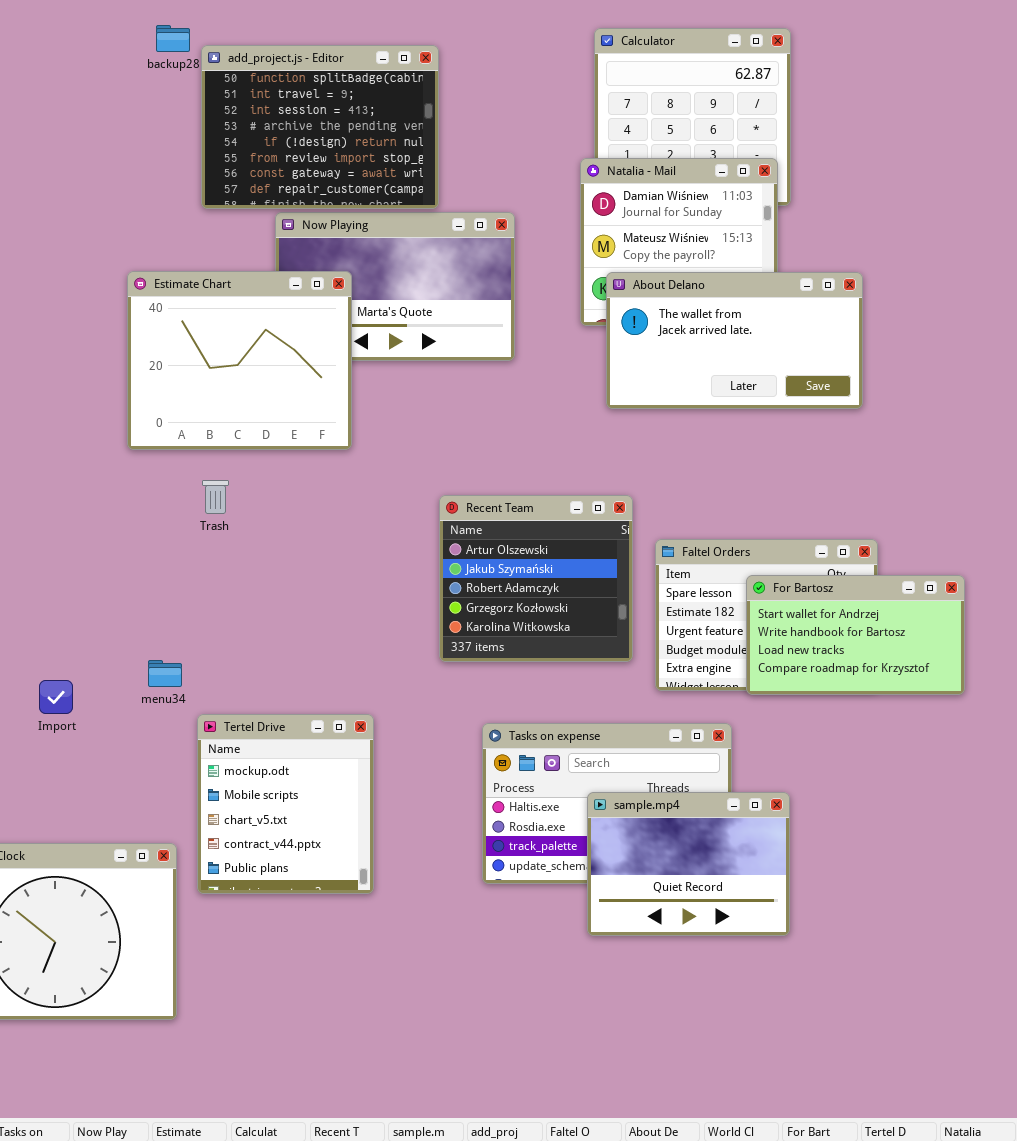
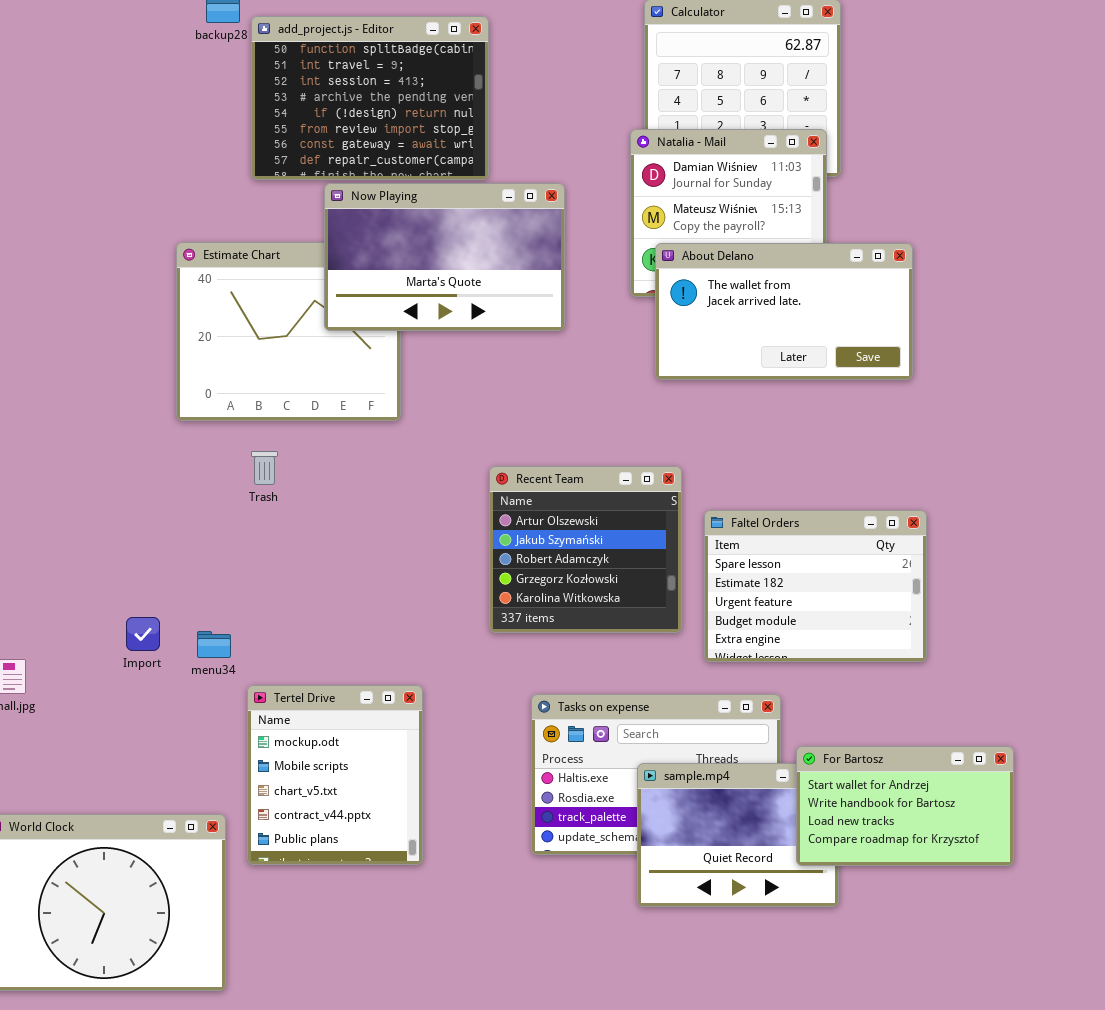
Now Playing: [275,212,515,361] -> [324,183,565,331], raised
For Bartosz: [746,575,965,695] -> [796,746,1014,866], moved
Import: [39,680,73,714] -> [126,617,160,651], moved

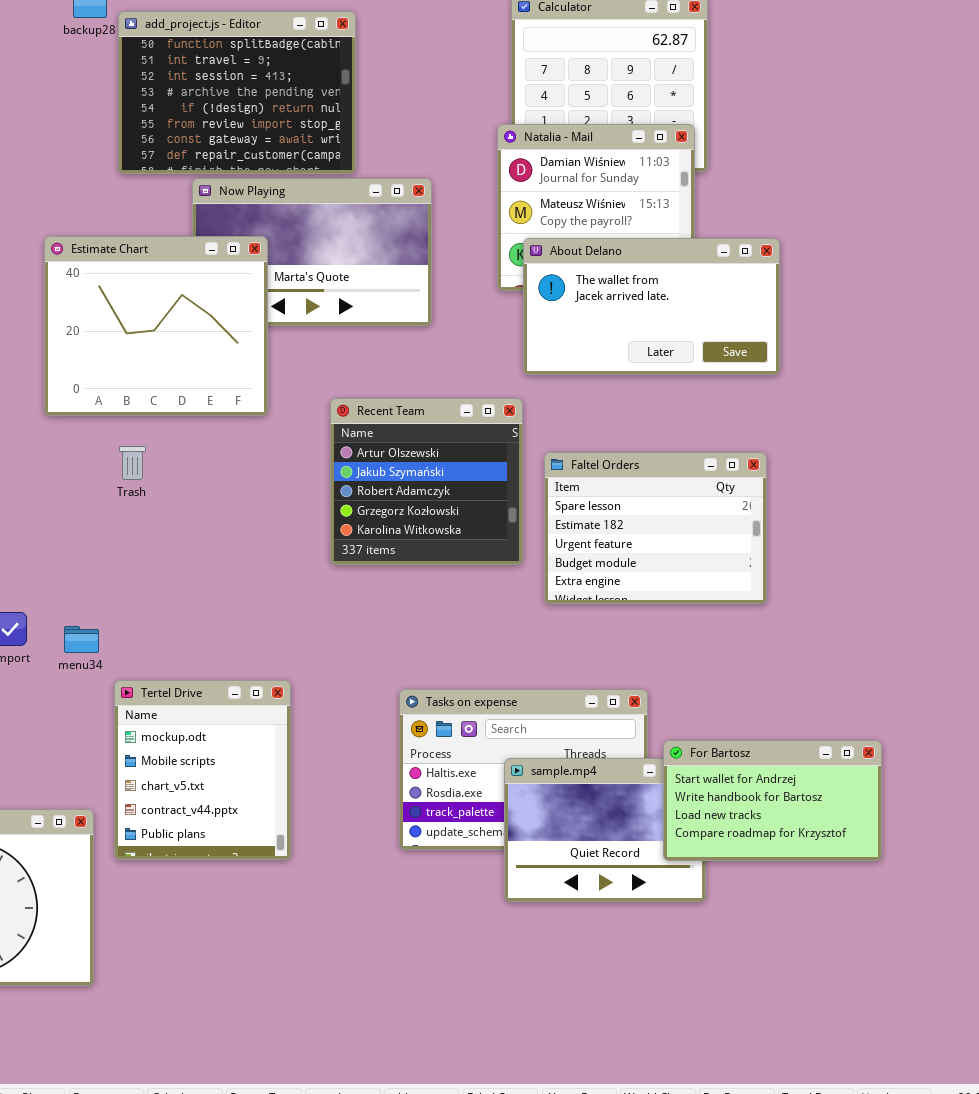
Estimate Chart: [176,242,401,421] -> [44,236,268,416], raised
Recent Team: [489,466,682,633] -> [330,398,523,565], moved
Faltel Orders: [704,510,927,662] -> [544,452,767,604], moved

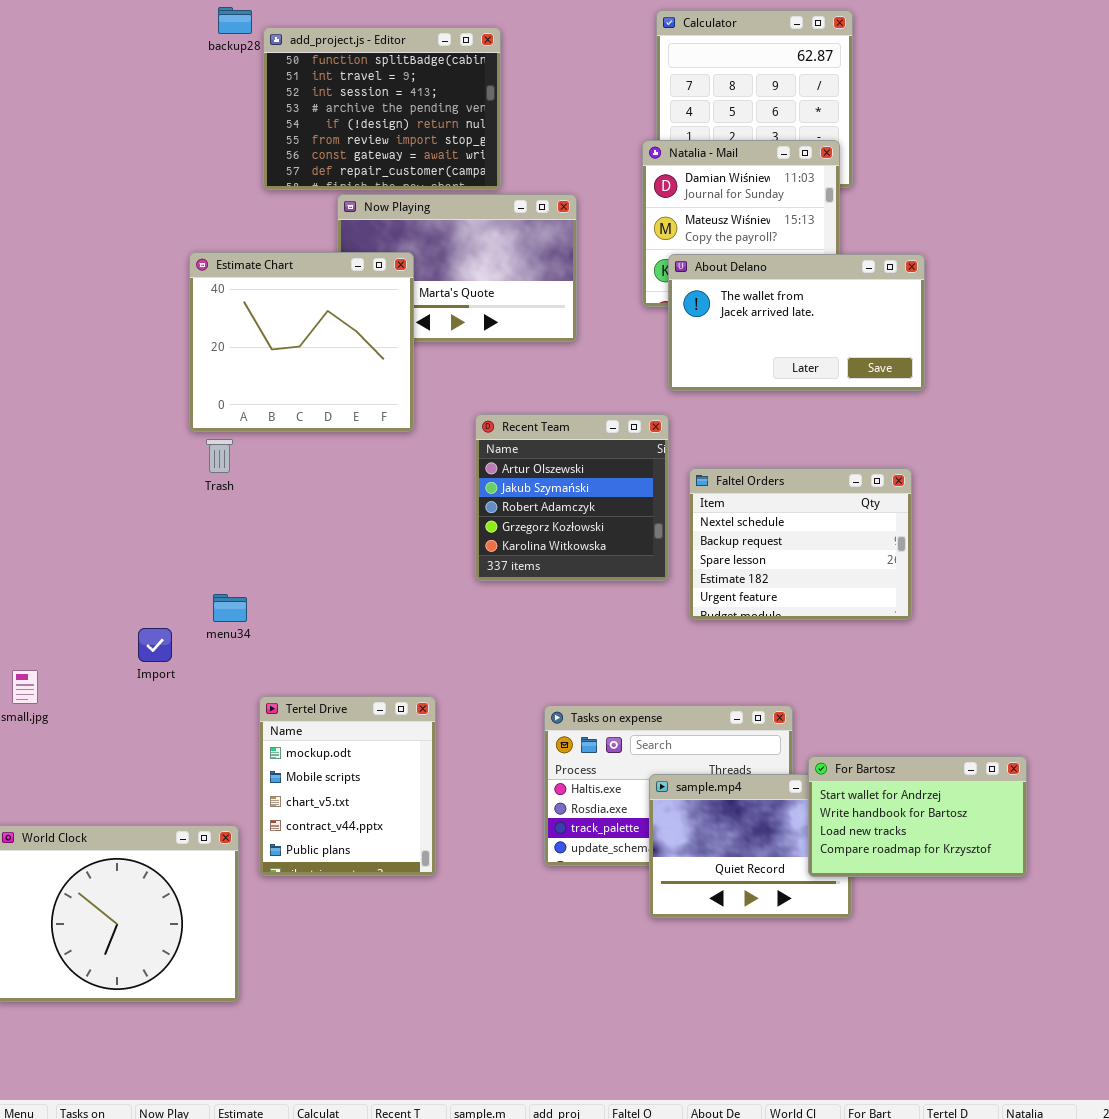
Trash: [119,446,146,480] -> [206,439,233,473], moved
Faltel Orders: [544,452,767,604] -> [689,468,912,620], scrolled up 2 rows
menu34: [64,626,99,653] -> [213,594,247,622], moved

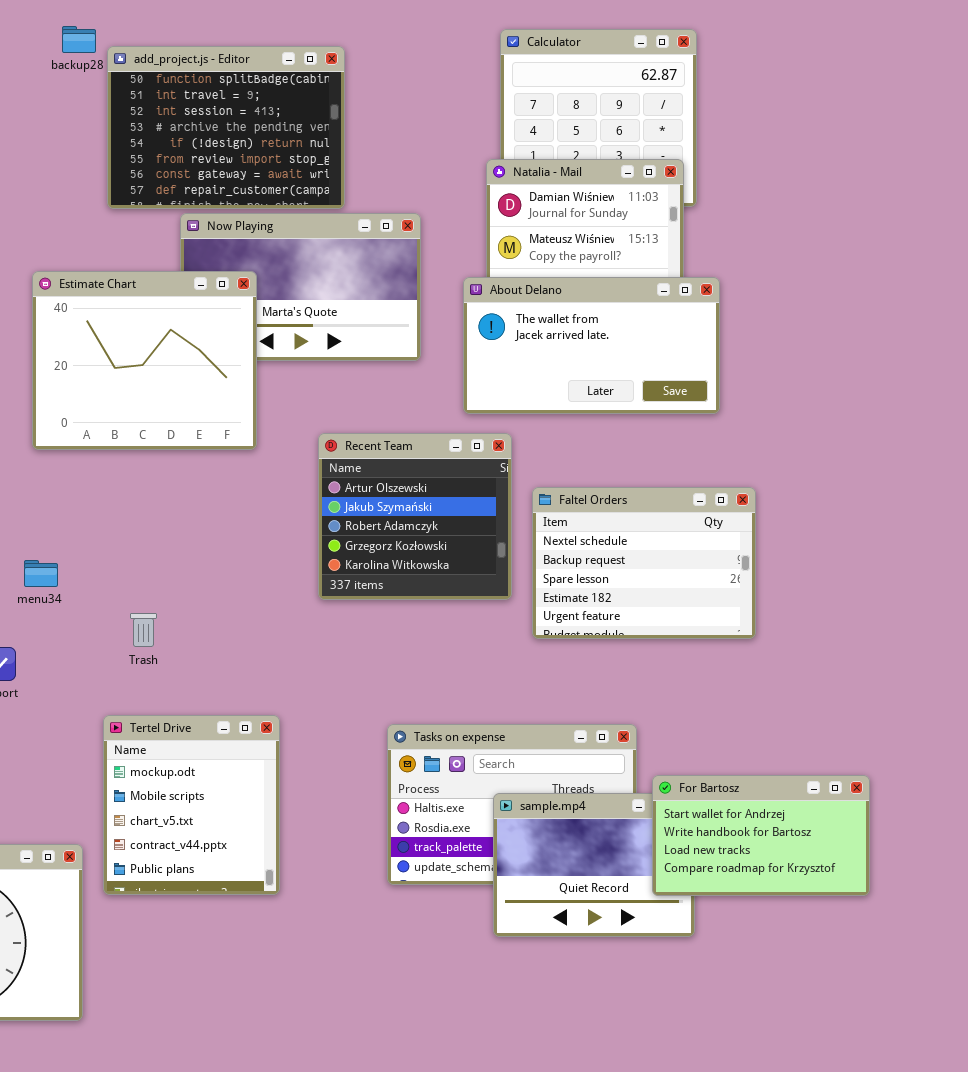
About Delano: [668,254,925,391] -> [463,277,720,414], moved
Trash: [206,439,233,473] -> [130,613,157,647], moved
menu34: [213,594,247,622] -> [24,560,58,587], moved

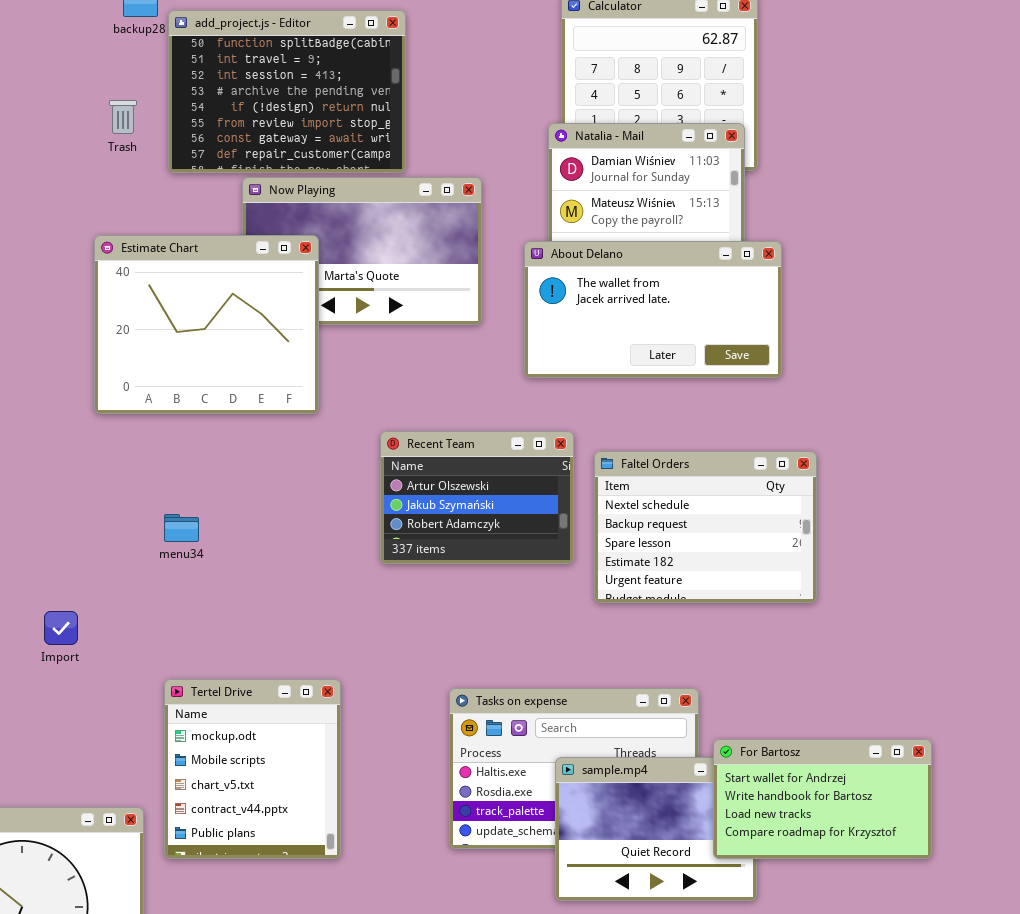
Recent Team: [318,433,512,600] -> [380,431,574,564], resized
menu34: [24,560,58,587] -> [164,514,199,542], moved
Trash: [130,613,157,647] -> [109,100,137,134], moved

